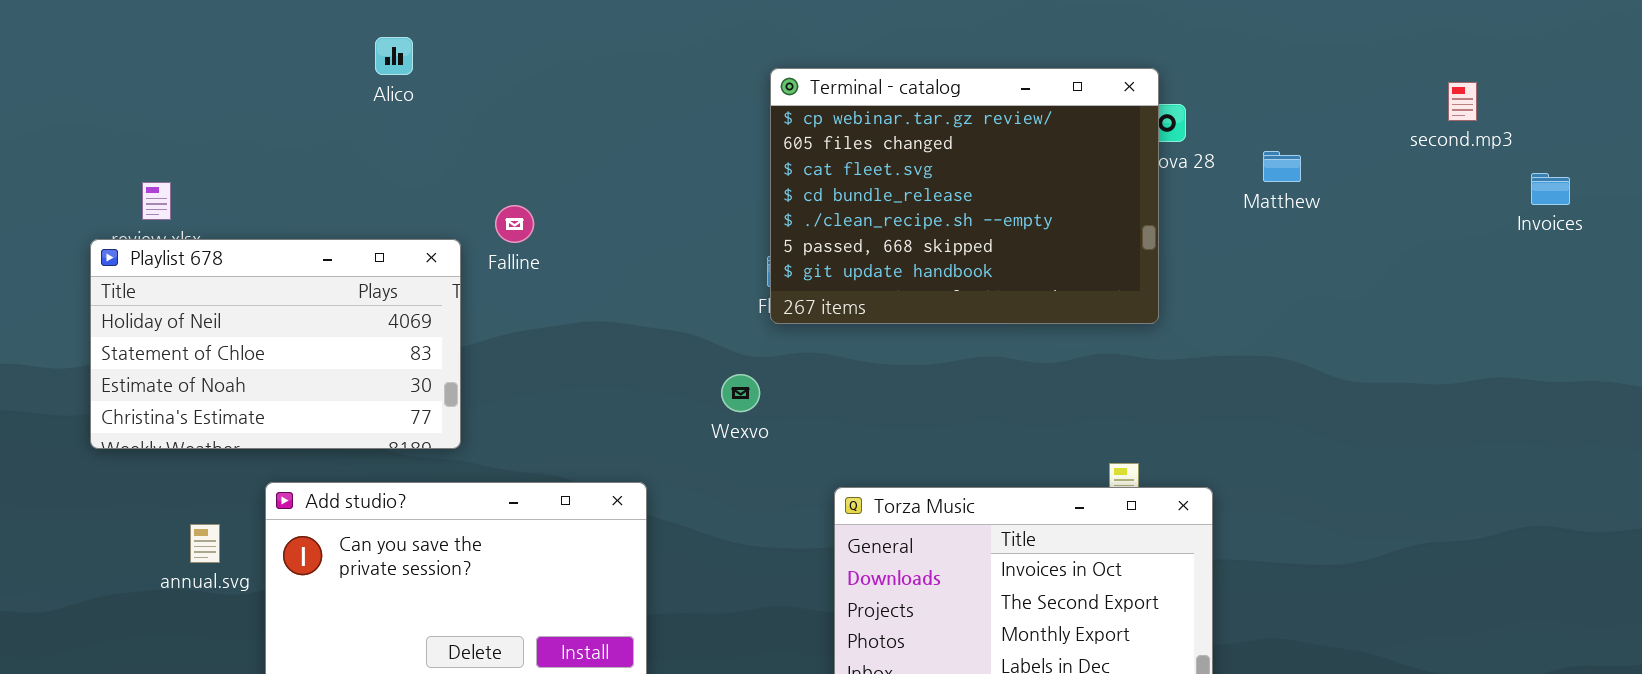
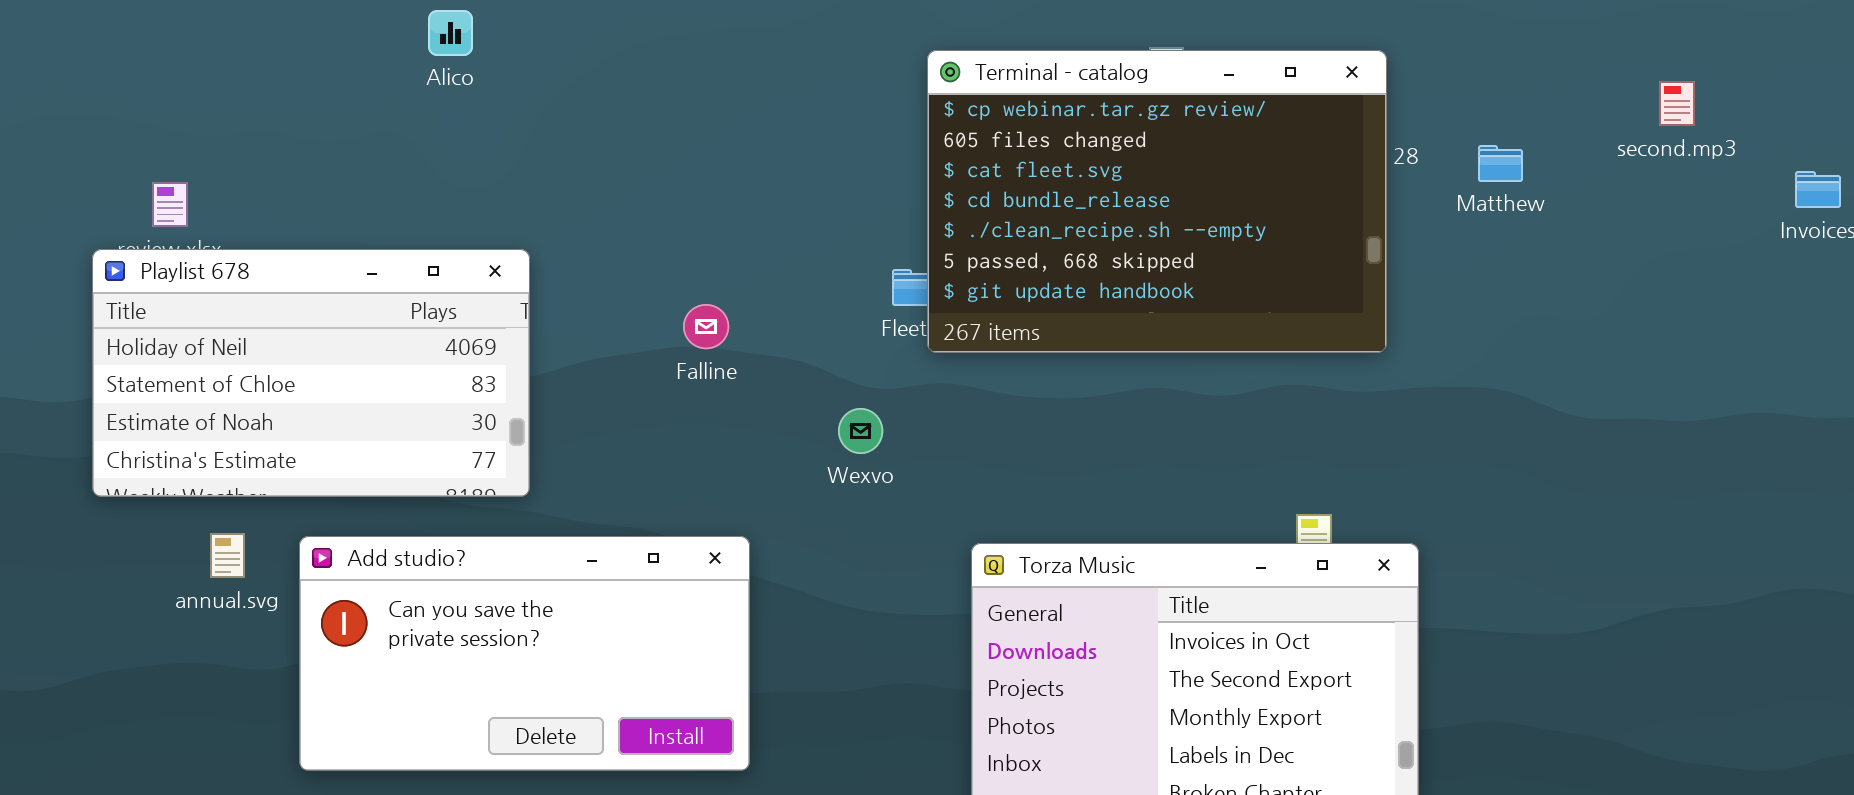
Terminal - catalog: [770,68,1159,324] -> [927,50,1387,353], moved
second.mp3: [1448,82,1477,121] -> [1659,81,1695,126], moved
Falline: [495,205,534,243] -> [683,304,729,349], moved
annual.svg: [190,524,220,563] -> [210,533,245,578], moved

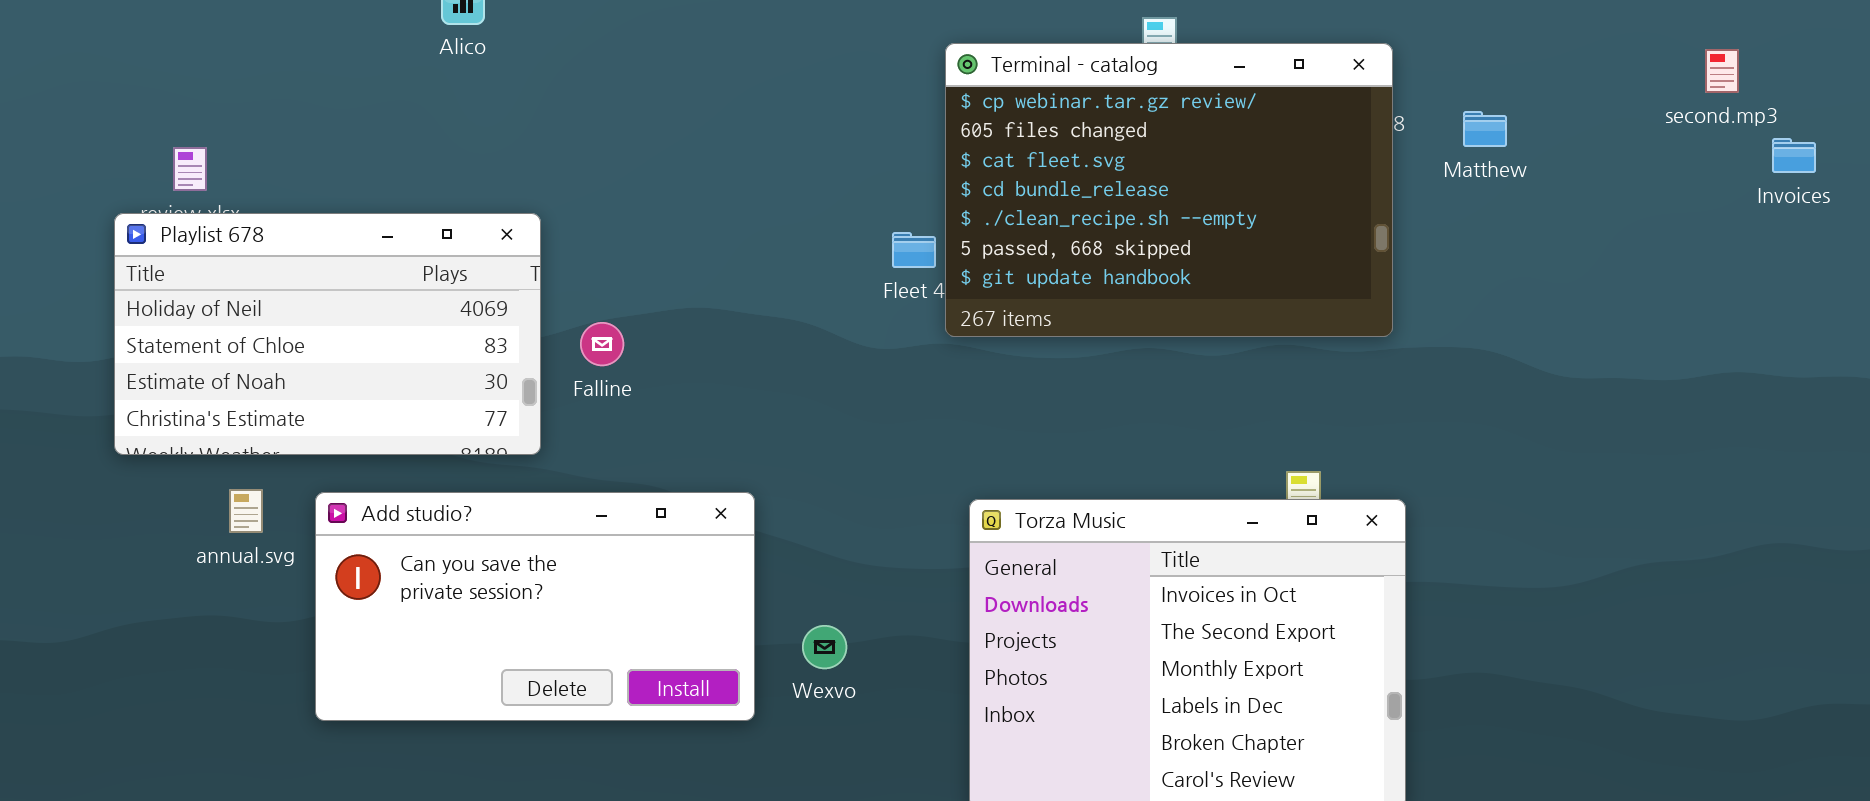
Terminal - catalog: [927,50,1387,353] -> [945,43,1393,337], moved
second.mp3: [1659,81,1695,126] -> [1705,49,1739,93], moved
Falline: [683,304,729,349] -> [580,322,624,366], moved
Wexvo: [838,408,883,454] -> [802,625,847,669], moved

